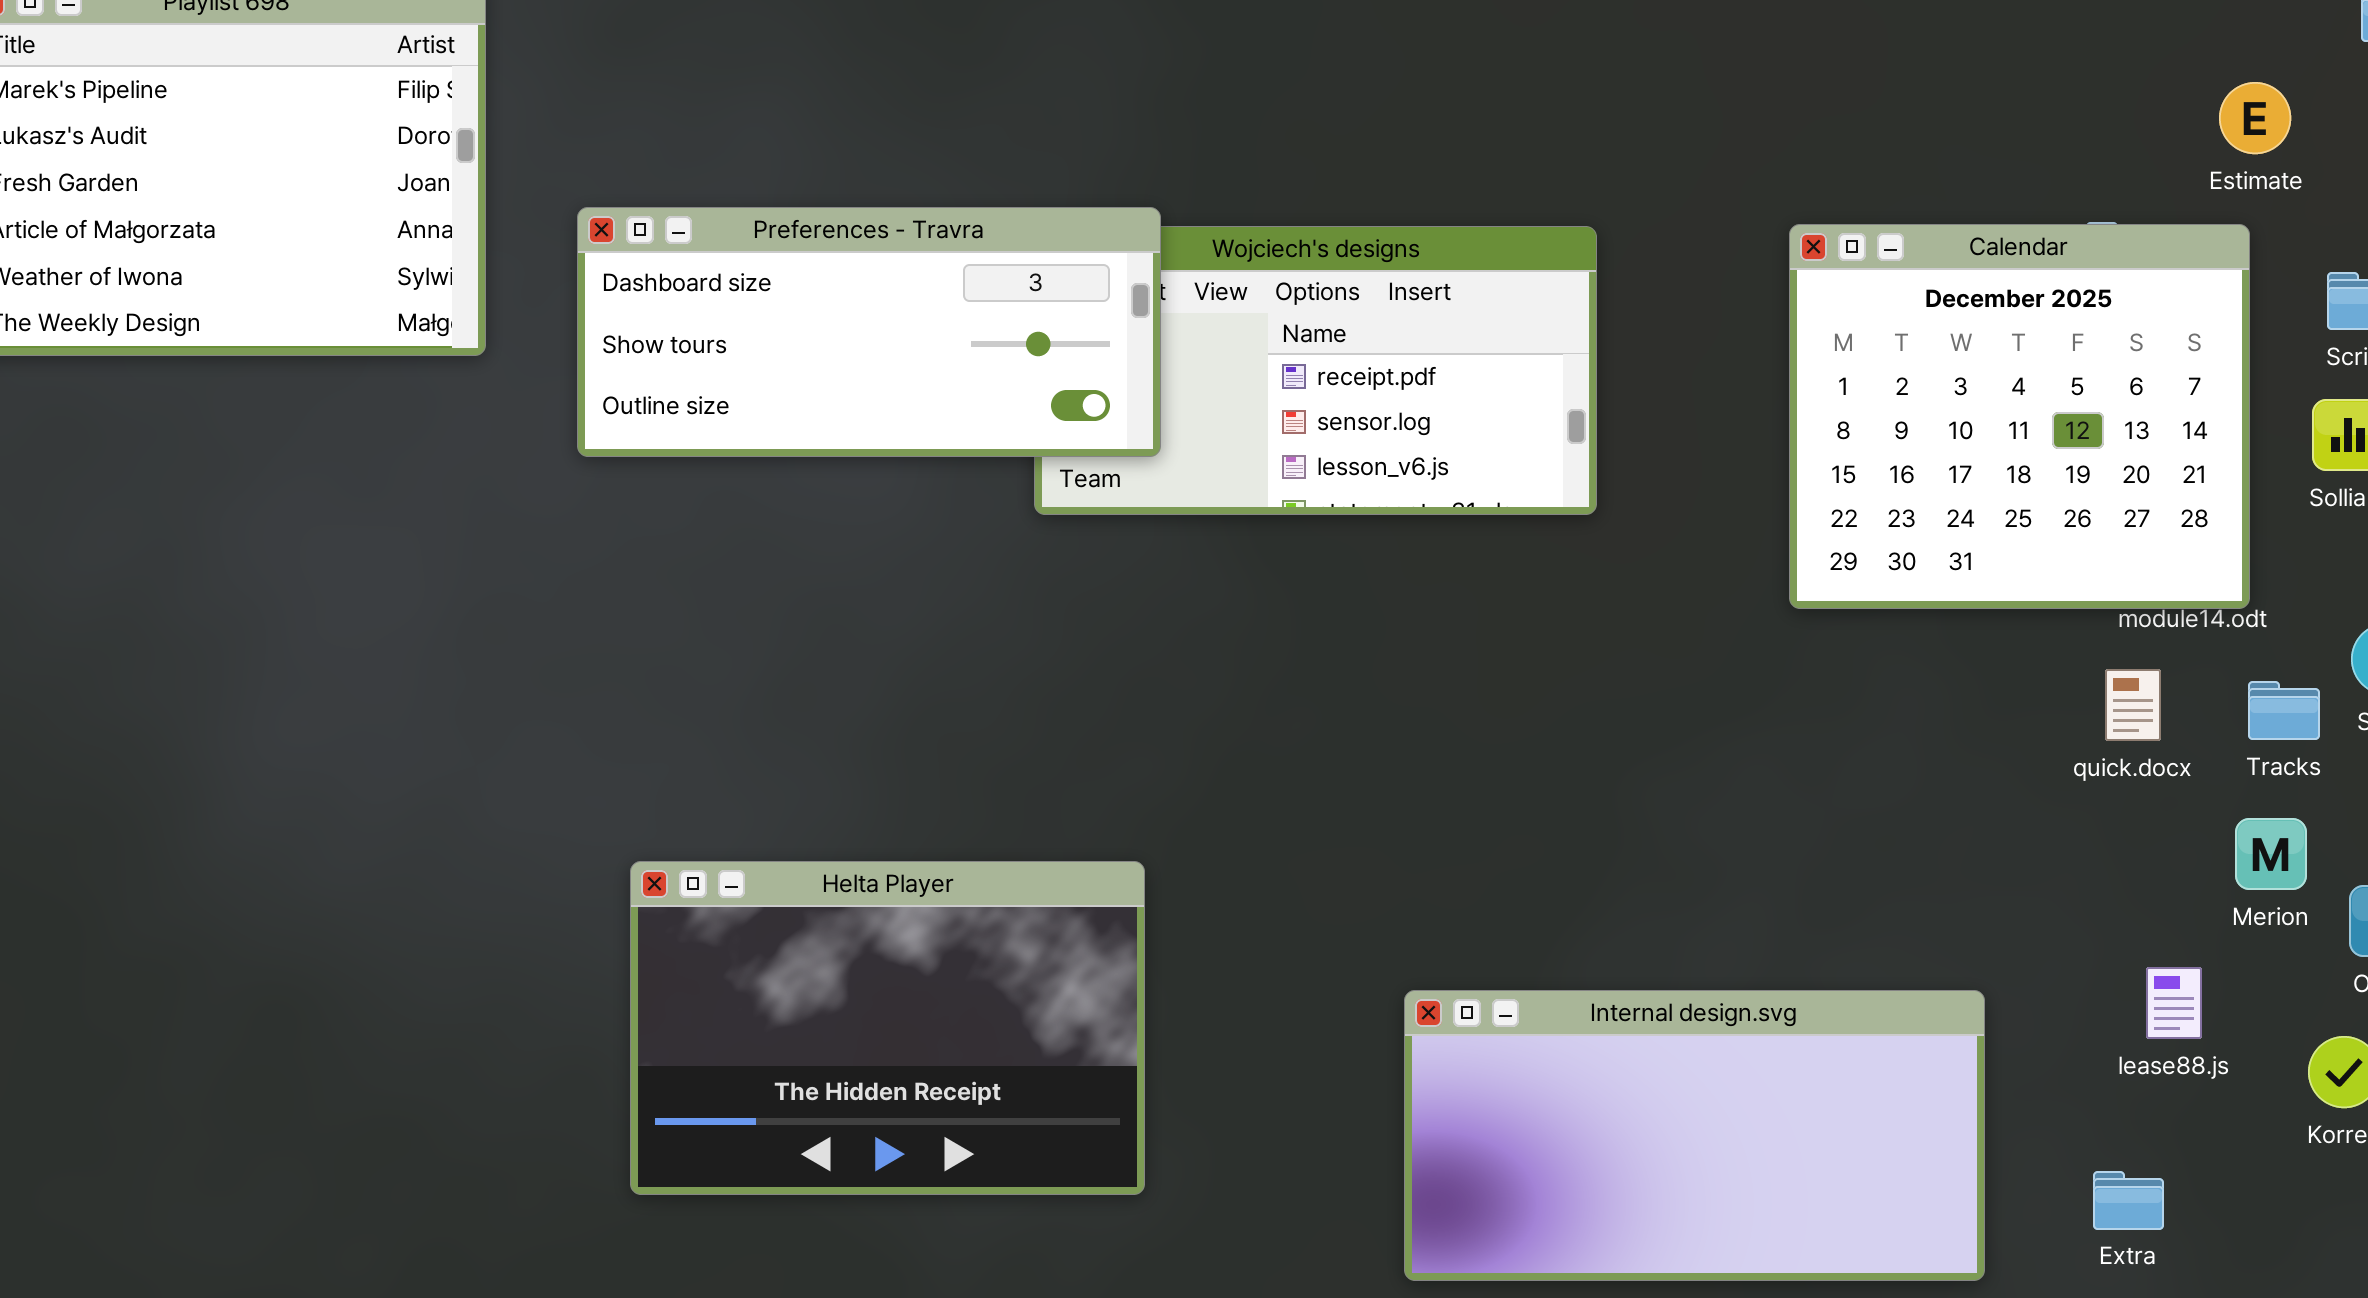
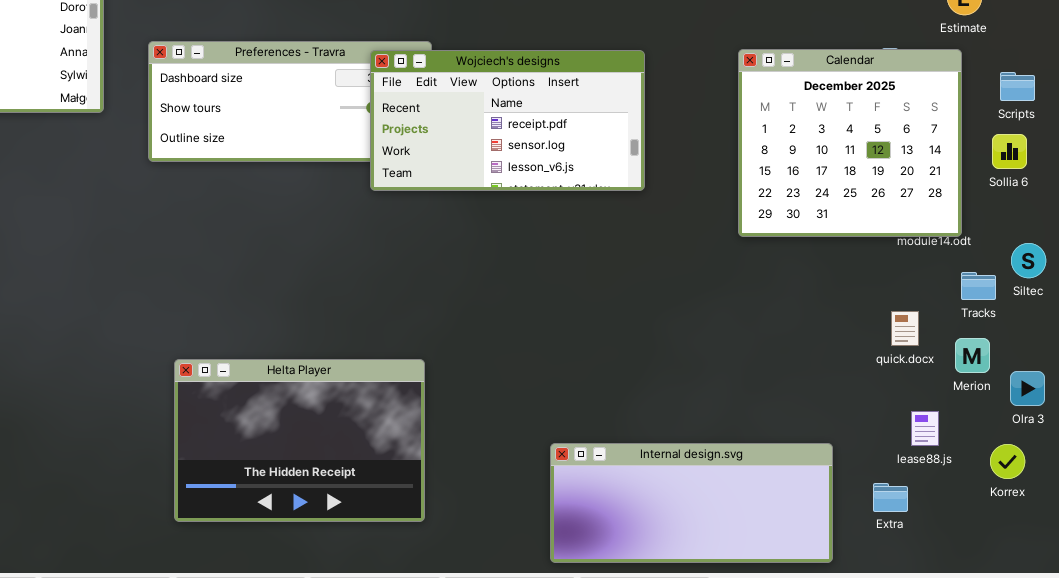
Wojciech's designs: [1034,226,1597,515] -> [370,50,645,191], raised
quick.docx: [2105,669,2161,741] -> [891,311,919,346], moved
Internal design.svg: [1404,990,1985,1281] -> [550,443,833,563], resized
Extra: [2093,1171,2164,1230] -> [873,483,908,512], moved

